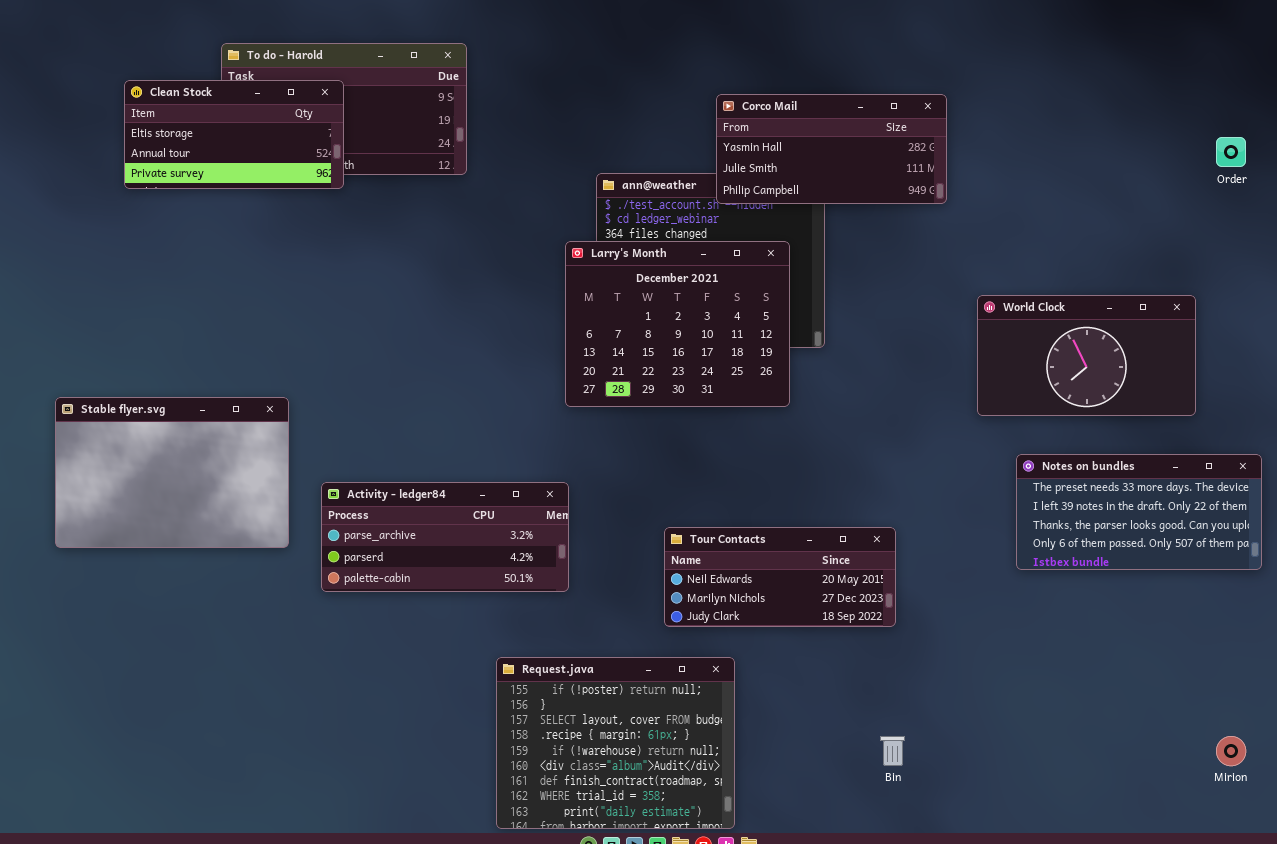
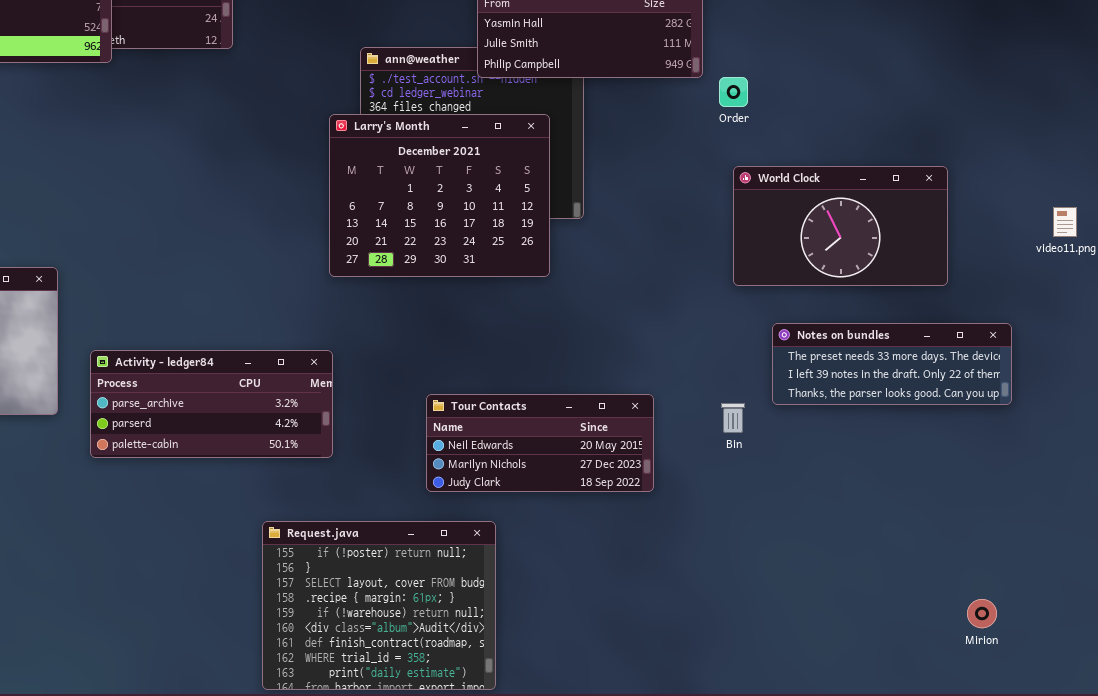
Order: [1216,137,1246,167] -> [719,77,748,107], moved
Notes on bundles: [1016,454,1262,570] -> [772,323,1012,405], resized
Bin: [880,736,905,766] -> [721,403,745,433], moved

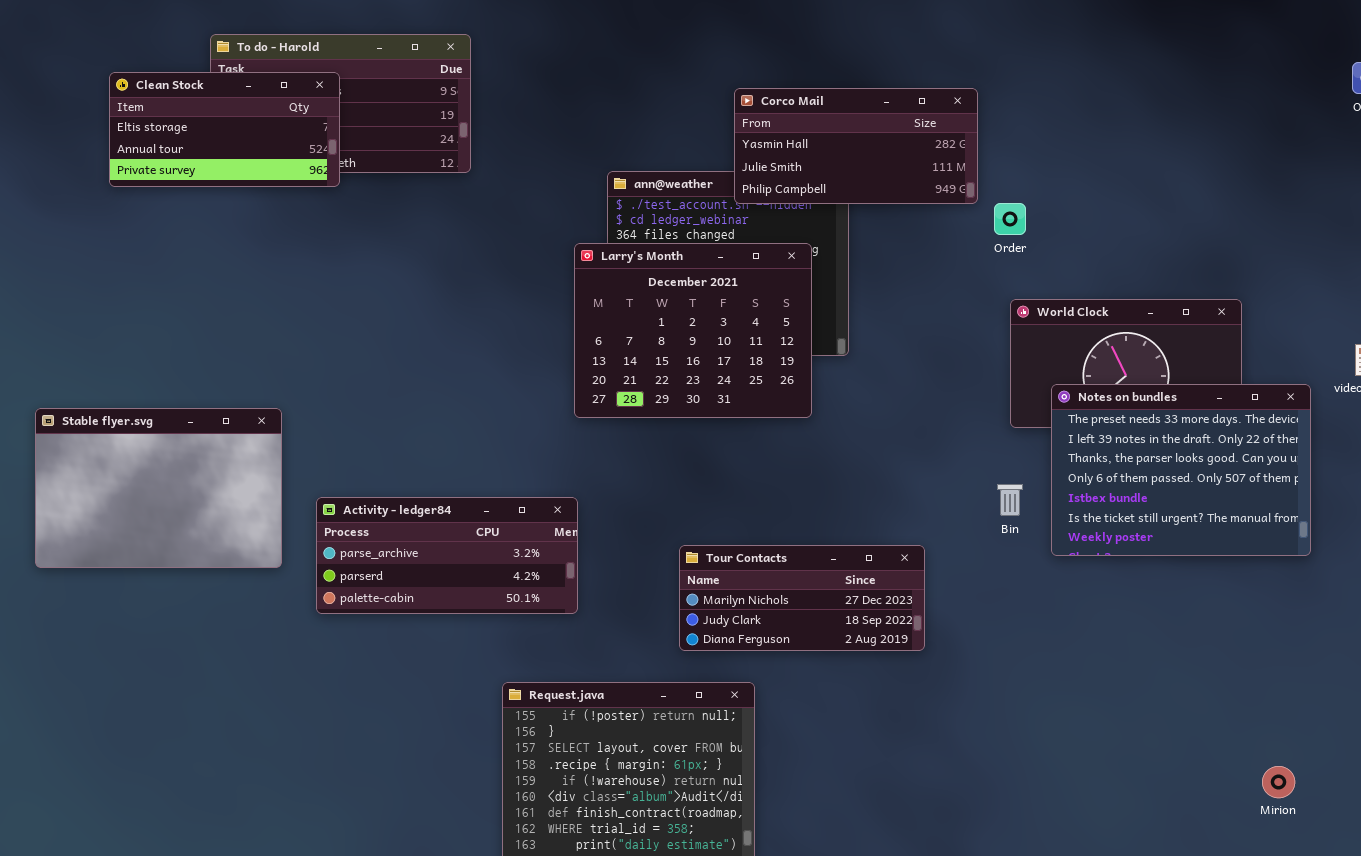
Notes on bundles: [772,323,1012,405] -> [1051,384,1311,556], resized
Tour Contacts: [426,394,654,492] -> [679,545,925,651], scrolled down 1 row
Bin: [721,403,745,433] -> [997,484,1023,516], moved

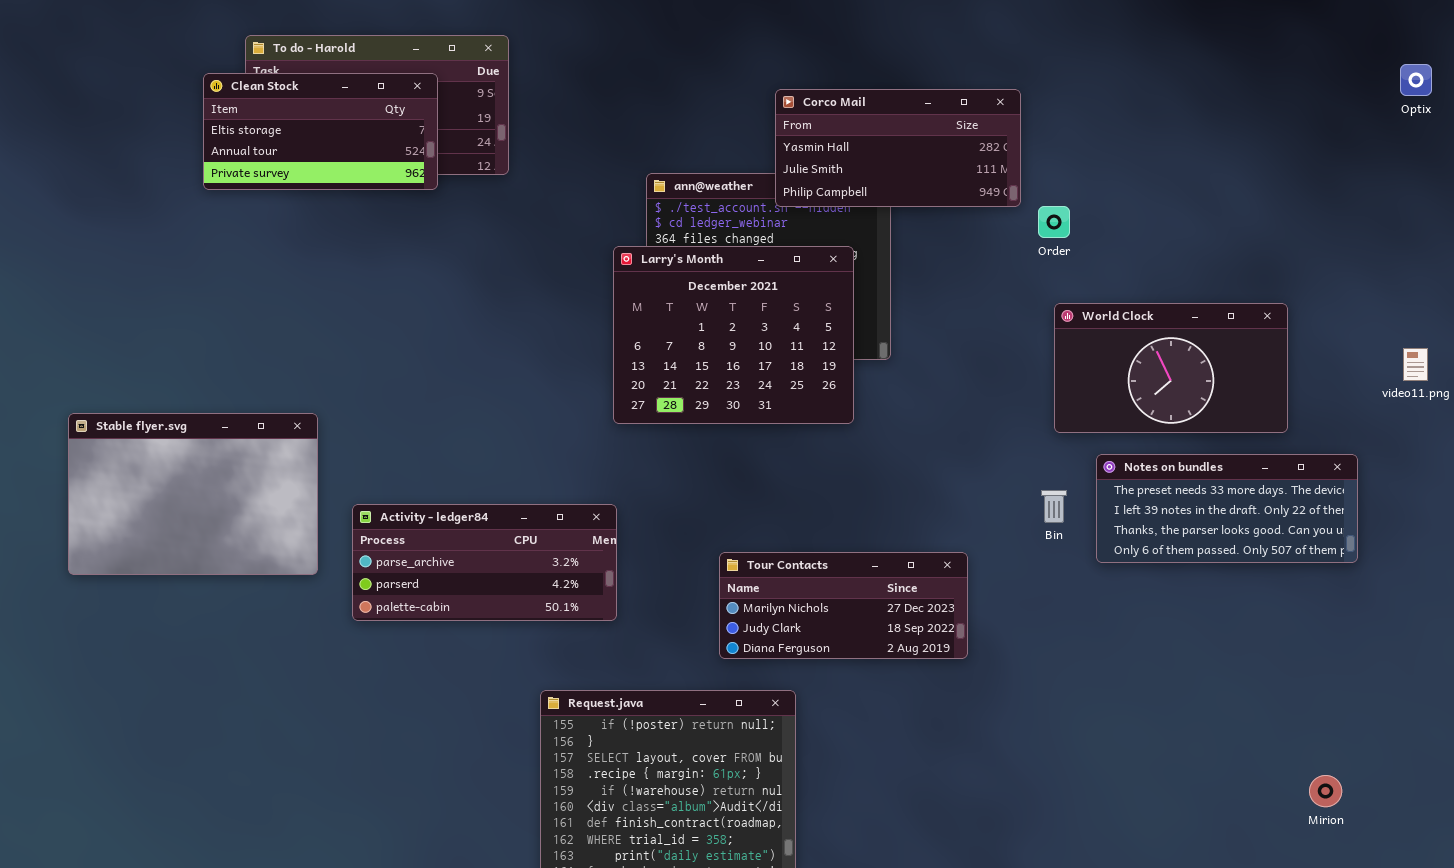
Clean Stock: [109,72,340,187] -> [203,73,438,190], moved
Notes on bundles: [1051,384,1311,556] -> [1096,454,1358,563], resized

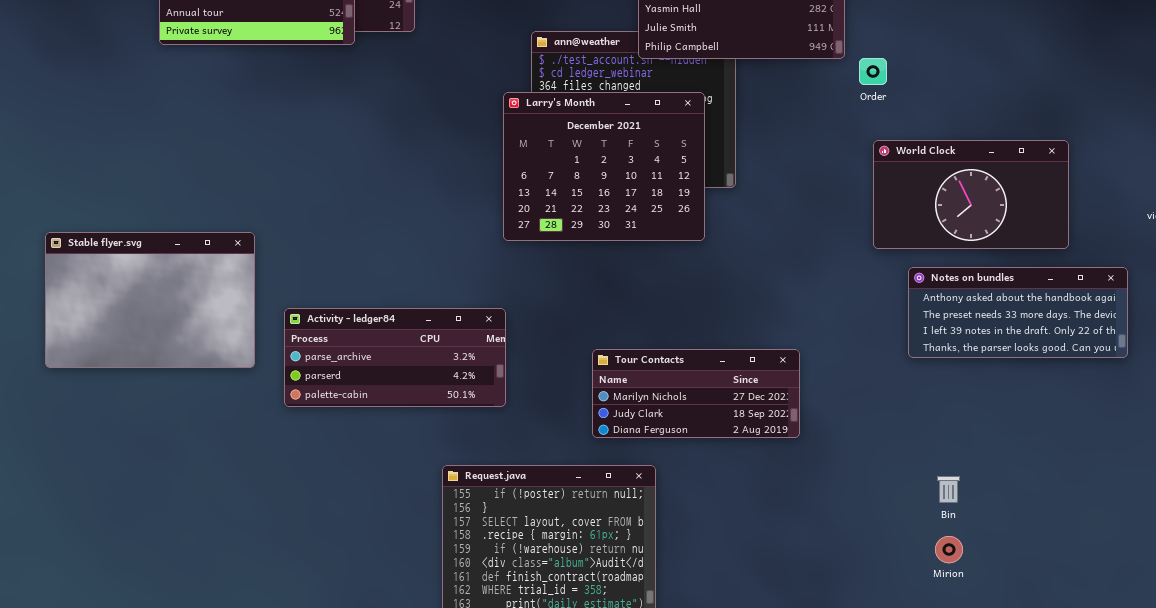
Notes on bundles: [1096,454,1358,563] -> [908,267,1128,358], scrolled up 1 row
Bin: [1041,490,1067,523] -> [937,476,960,503], moved
Mirion: [1309,775,1342,807] -> [935,536,963,563], moved

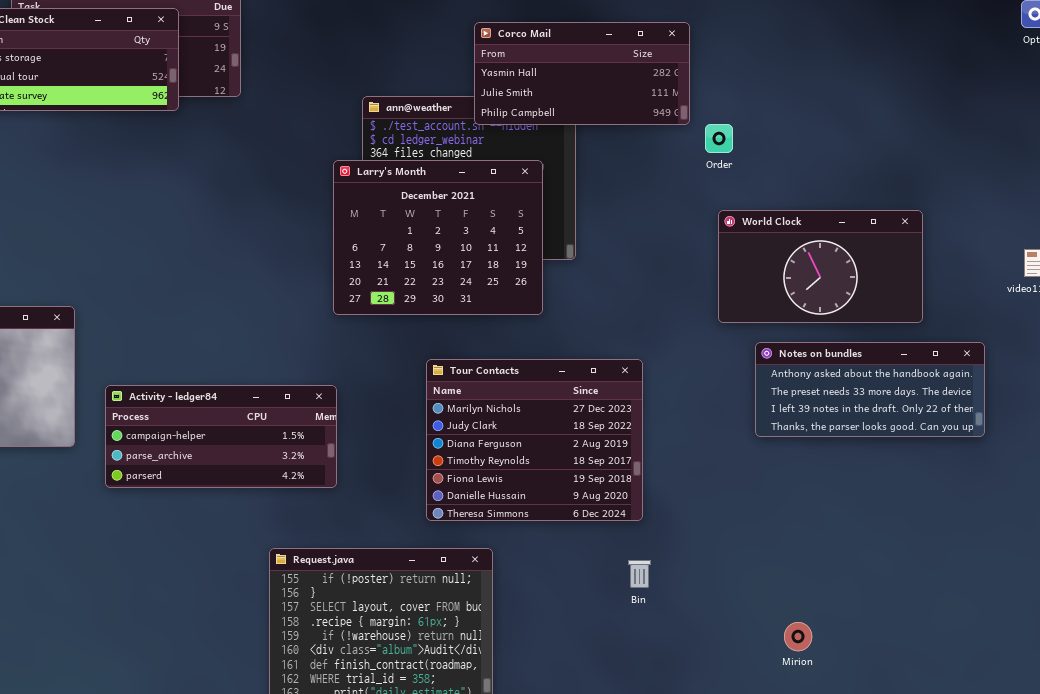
Activity - ledger84: [284,308,506,407] -> [105,385,337,488], scrolled up 1 row
Tour Contacts: [592,349,800,438] -> [426,359,643,521], resized
Bin: [937,476,960,503] -> [628,560,651,588], moved

